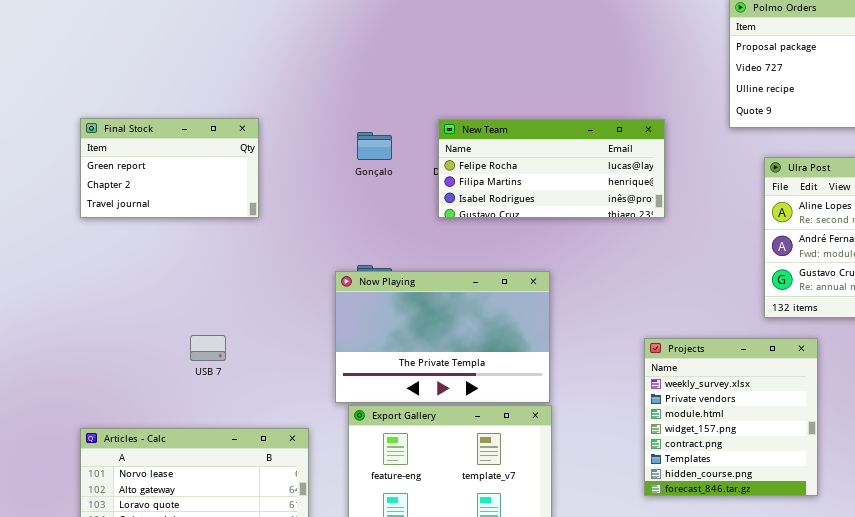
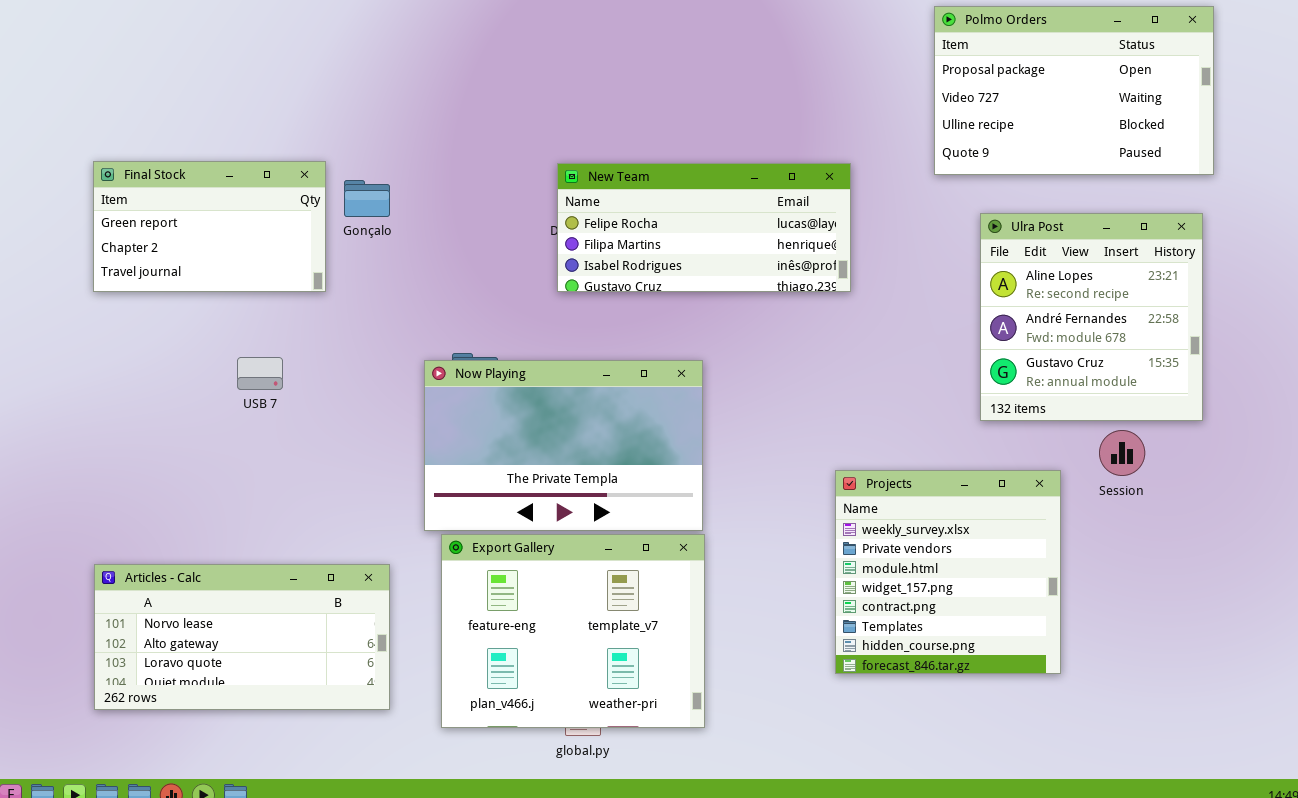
Gonçalo: [357,132,392,160] -> [344,180,390,217], moved
USB 7: [190,335,226,361] -> [237,357,283,390], moved
Projects: [644,338,818,496] -> [835,470,1061,674], moved

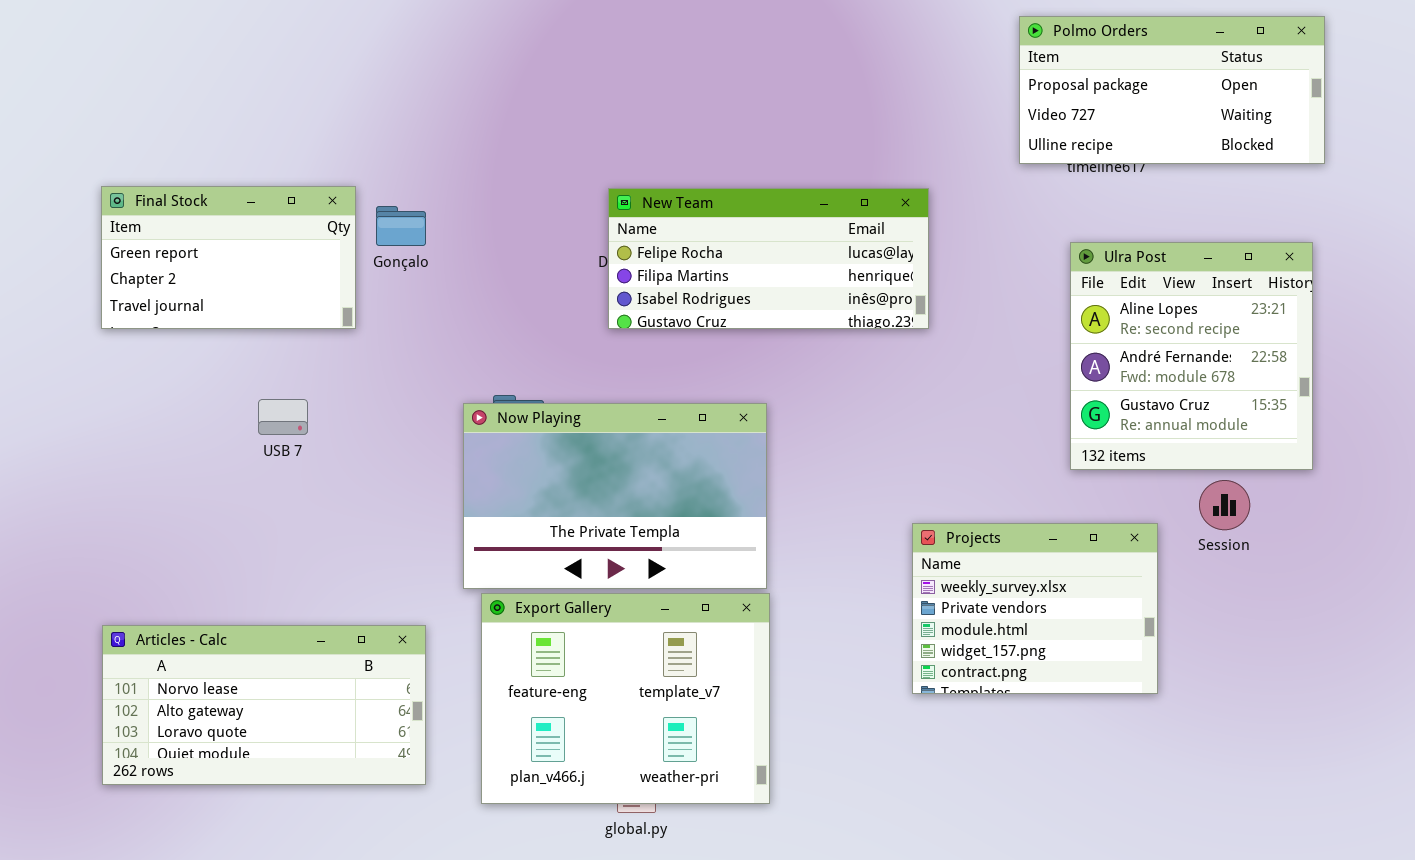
Polmo Orders: [934,6,1214,175] -> [1019,16,1325,164], resized
Projects: [835,470,1061,674] -> [912,523,1158,694], resized

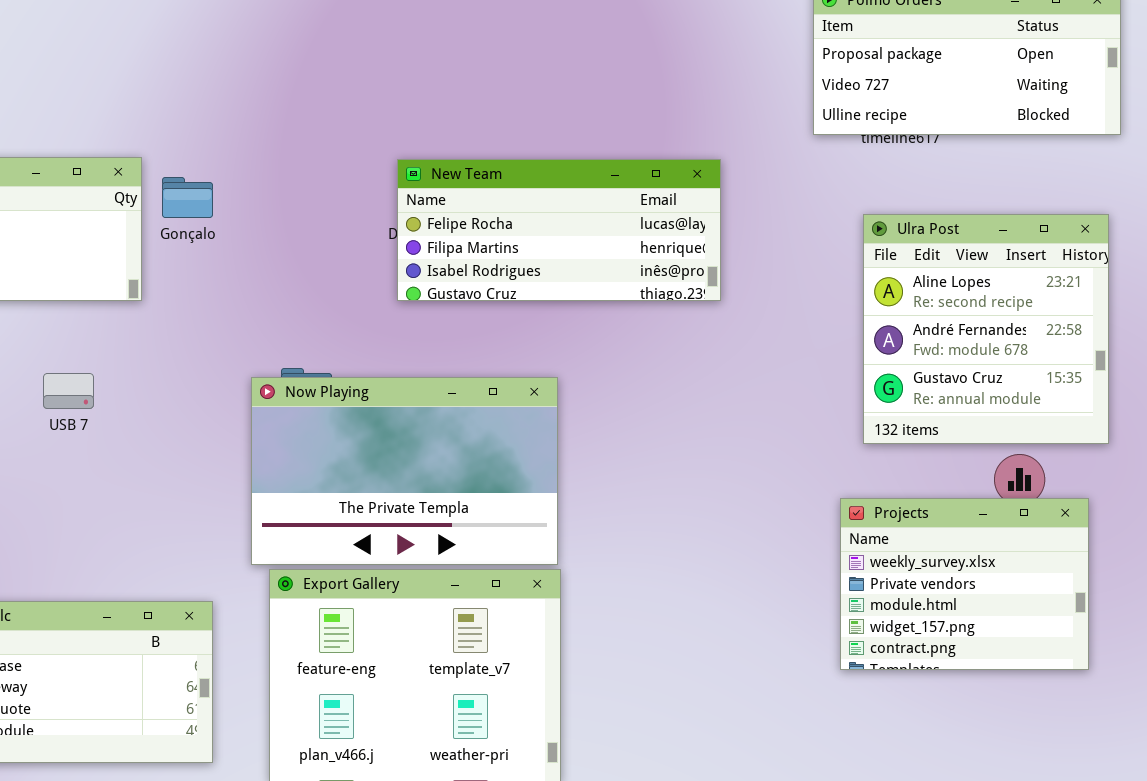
Projects: [912,523,1158,694] -> [840,498,1089,670], moved

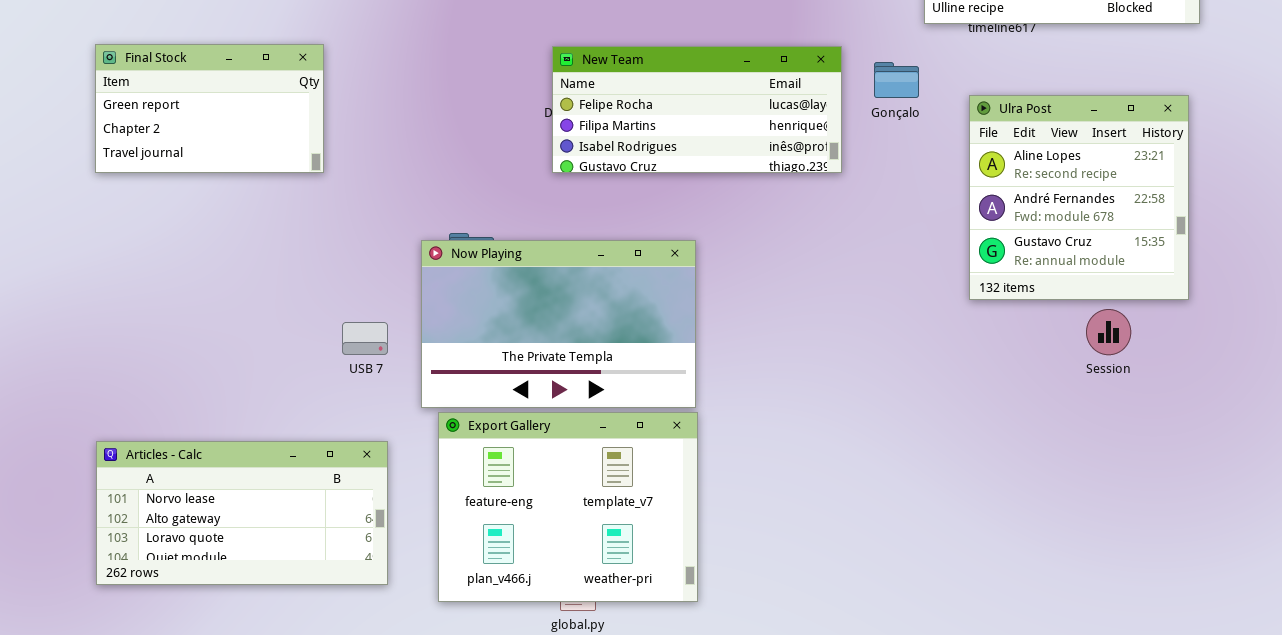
Gonçalo: [162,177,213,218] -> [874,62,919,98], moved
USB 7: [43,373,94,409] -> [342,322,388,355], moved
Projects: [840,498,1089,670] -> none, closed

